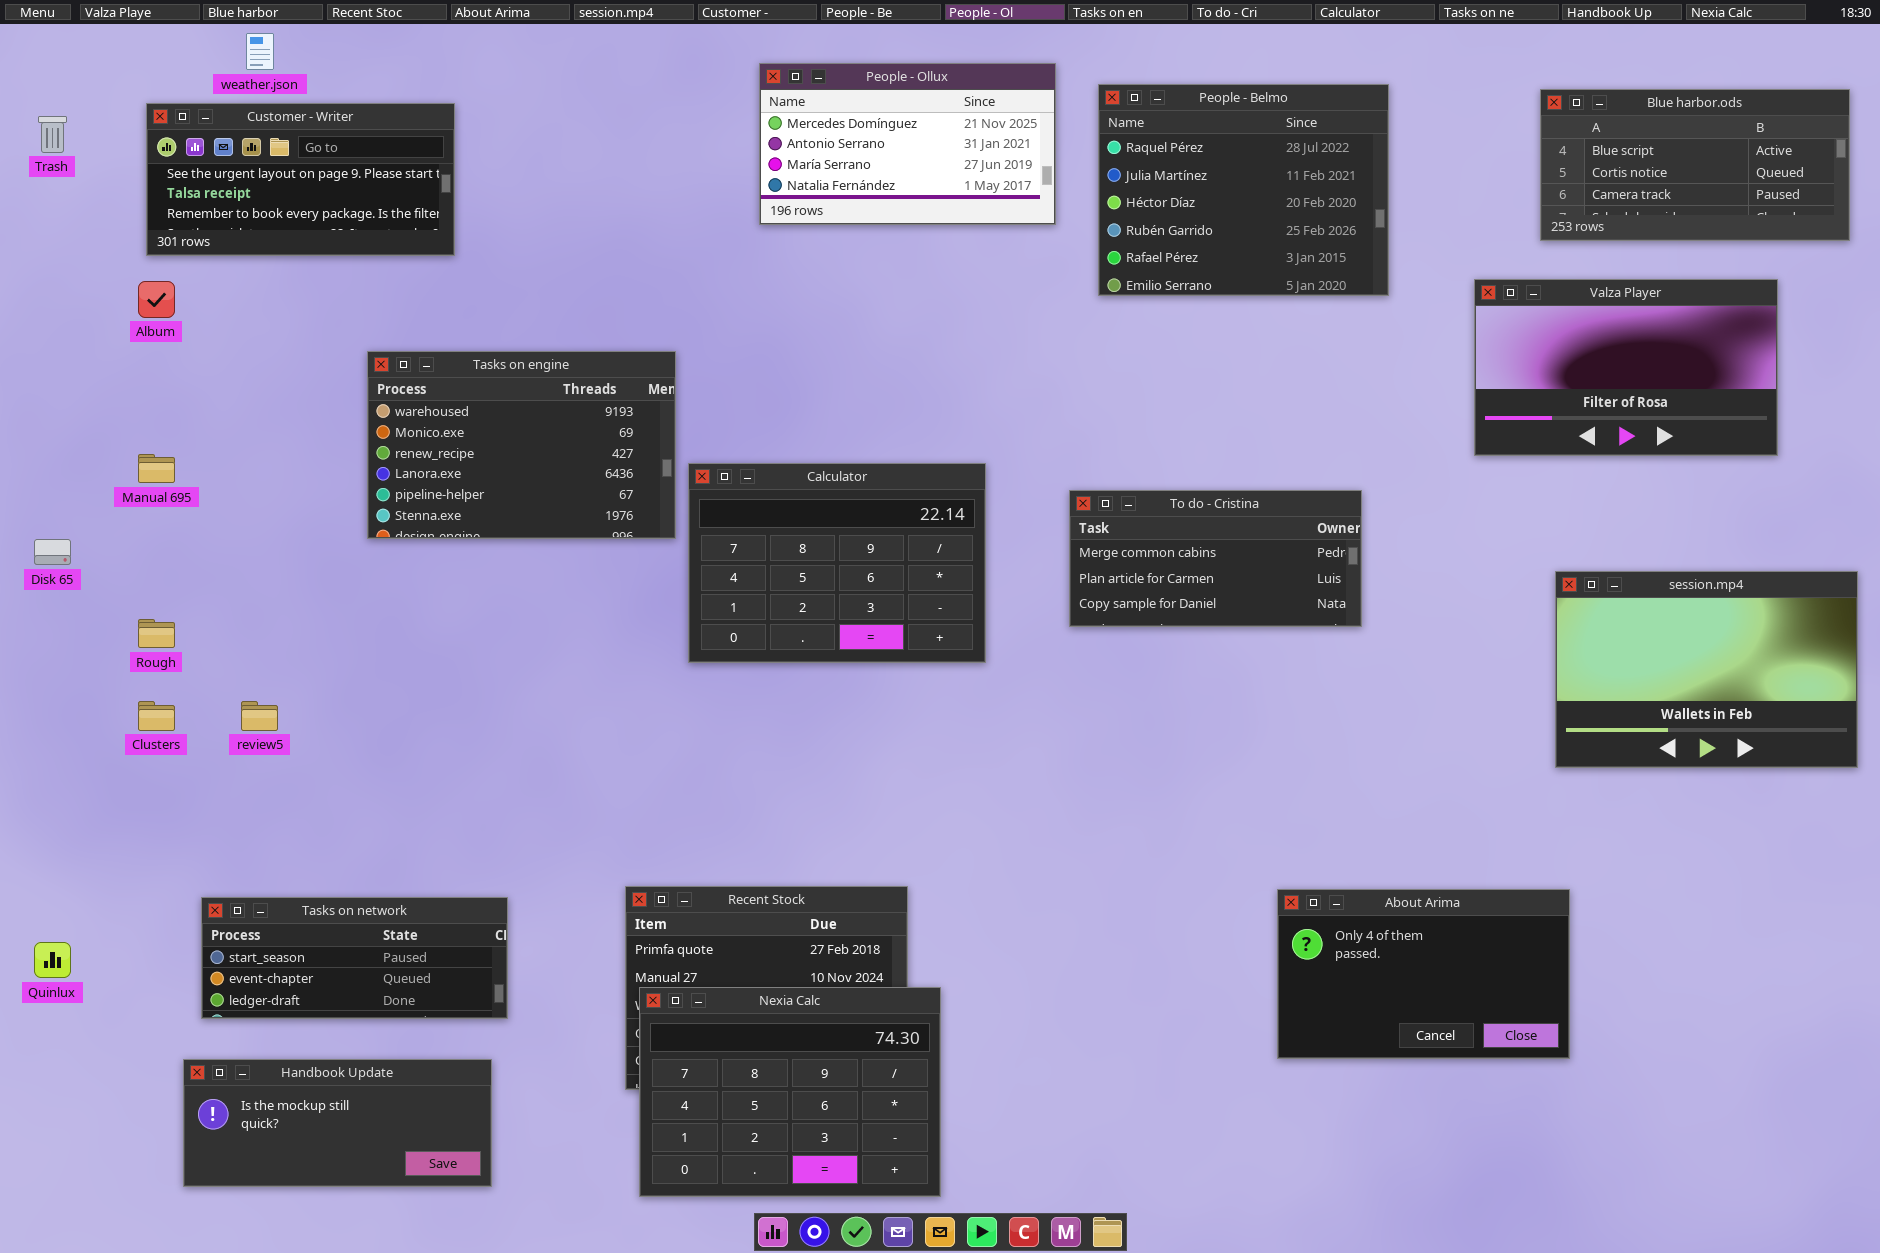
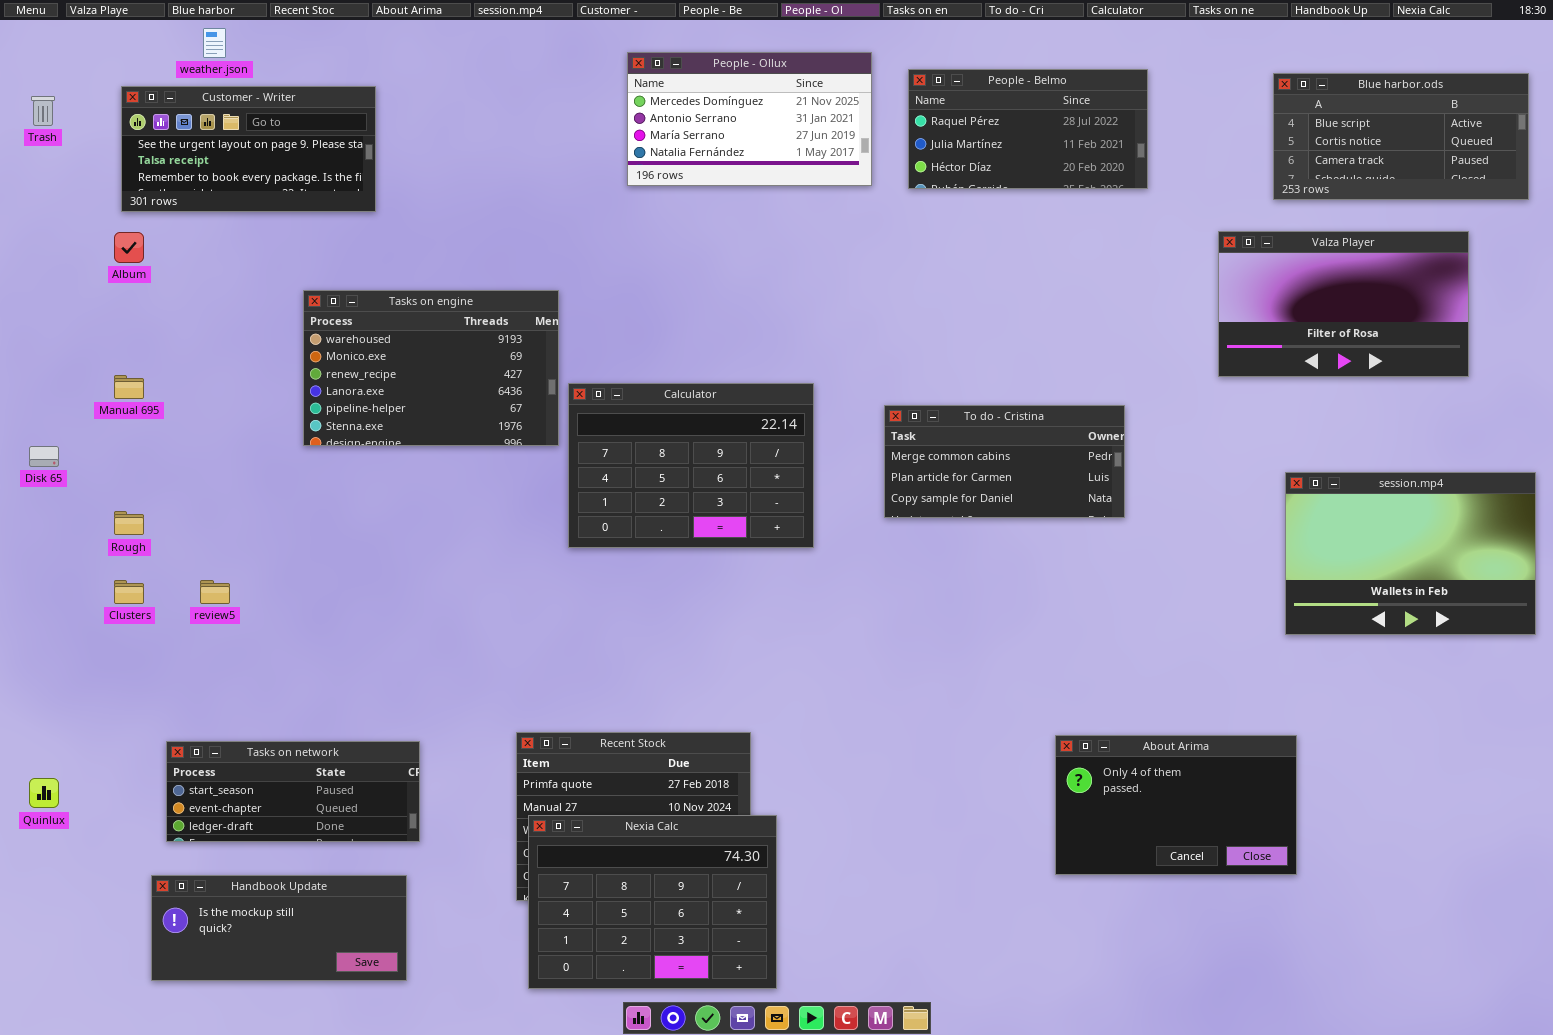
People - Belmo: [1098,84,1389,296] -> [908,69,1148,189], resized

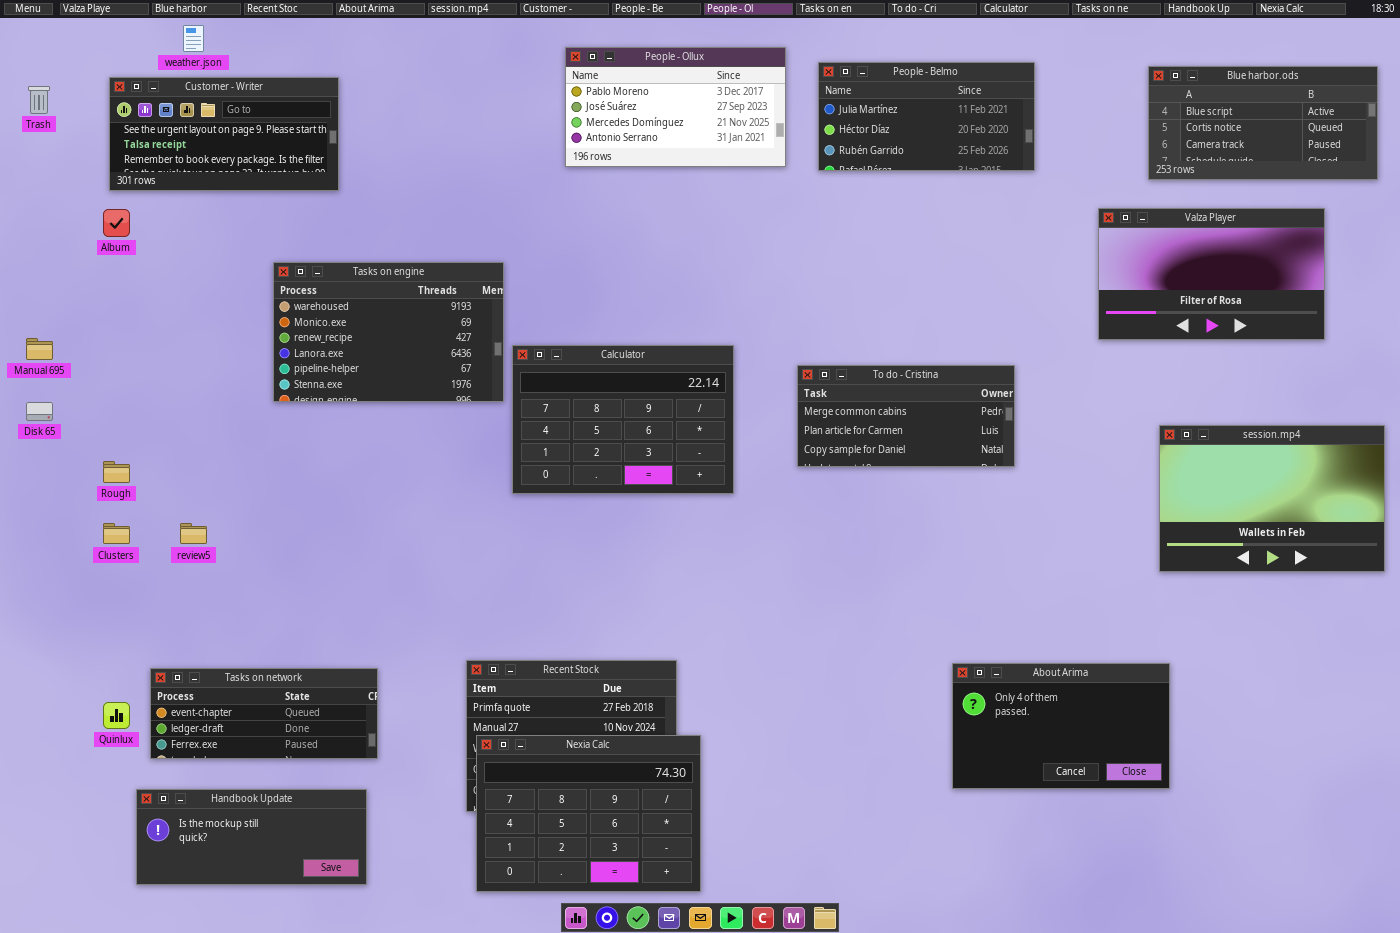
People - Ollux: [627,52,872,186] -> [565,47,786,167], scrolled up 2 rows
People - Belmo: [908,69,1148,189] -> [818,62,1035,171], scrolled down 1 row
Manual 695: [114,375,144,399] -> [26,338,53,360], moved
Tasks on network: [166,741,420,842] -> [150,668,378,759], scrolled down 1 row
Quinlux: [29,778,59,808] -> [103,702,130,729], moved

